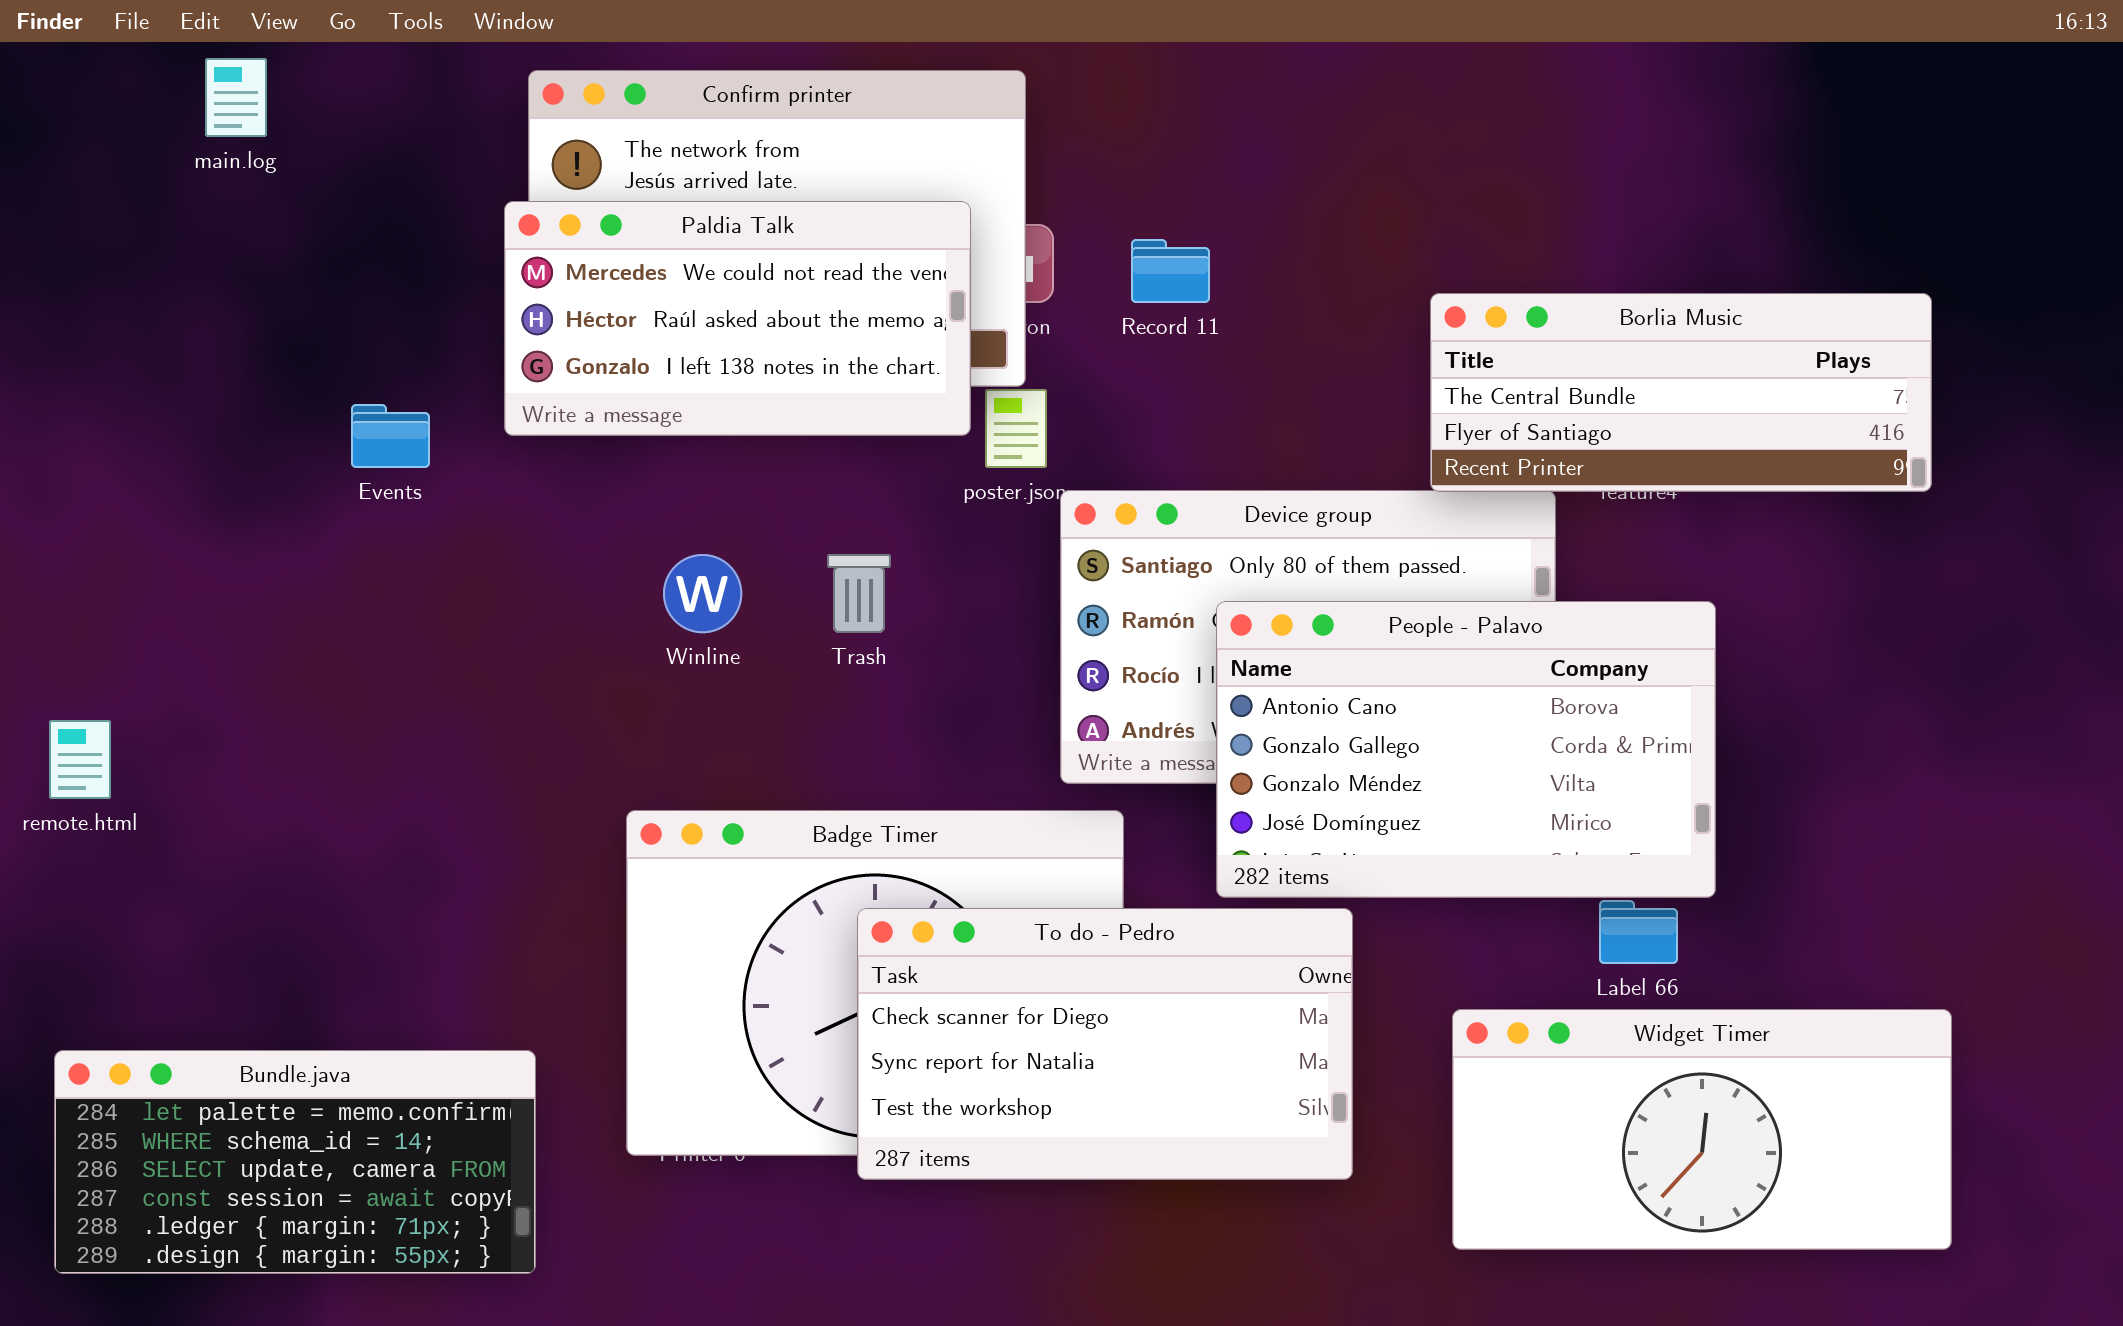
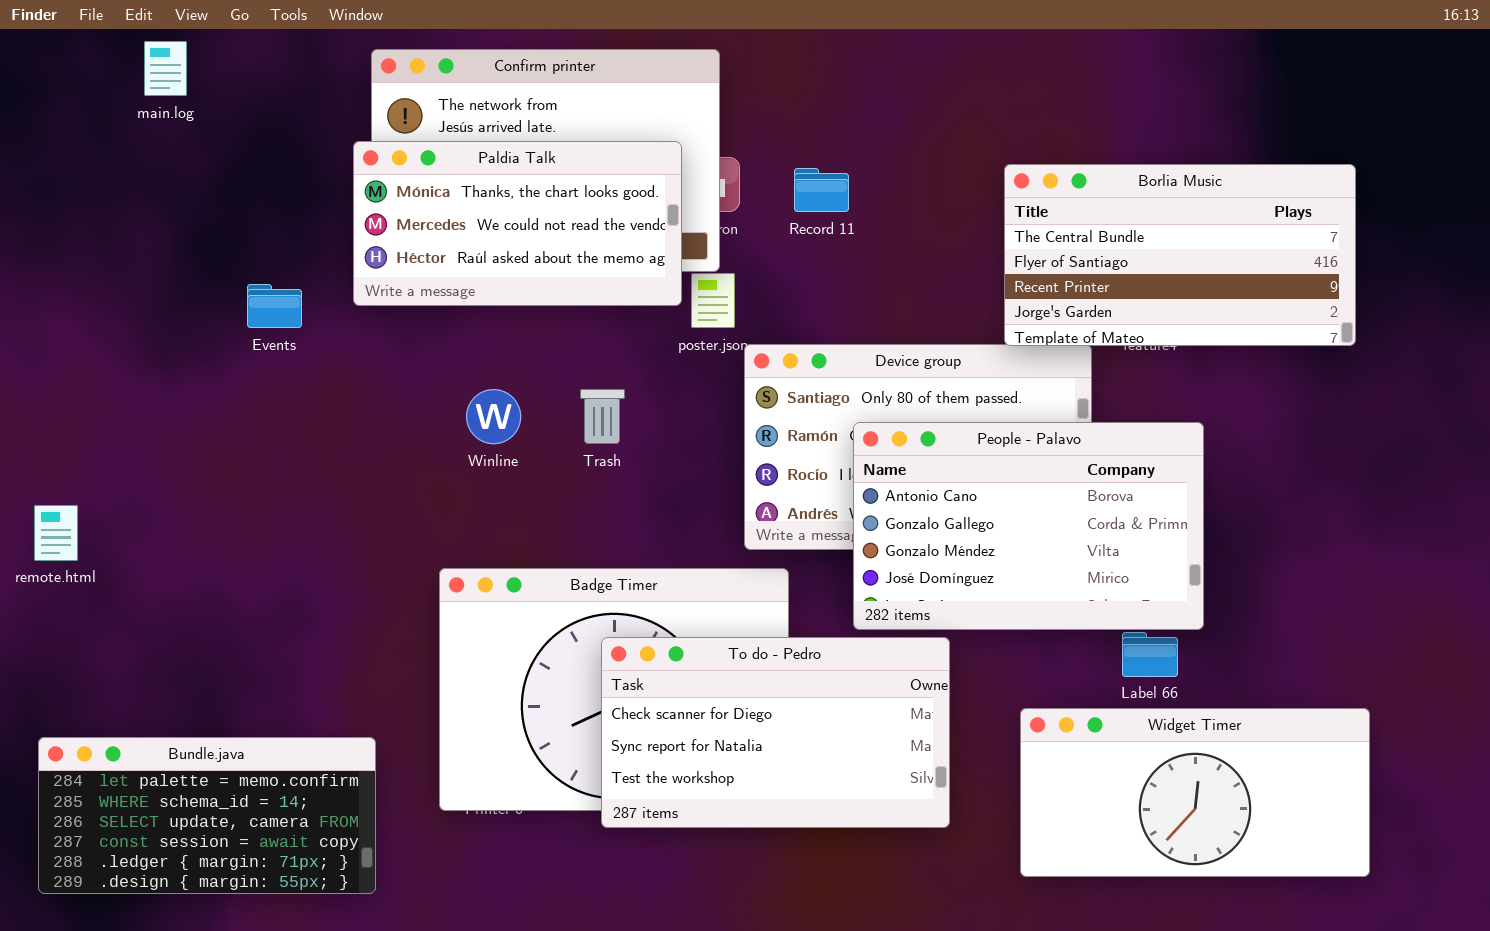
Paldia Talk: [504,201,971,436] -> [353,141,682,306], scrolled up 1 row
Borlia Music: [1430,293,1932,492] -> [1004,164,1356,346], resized

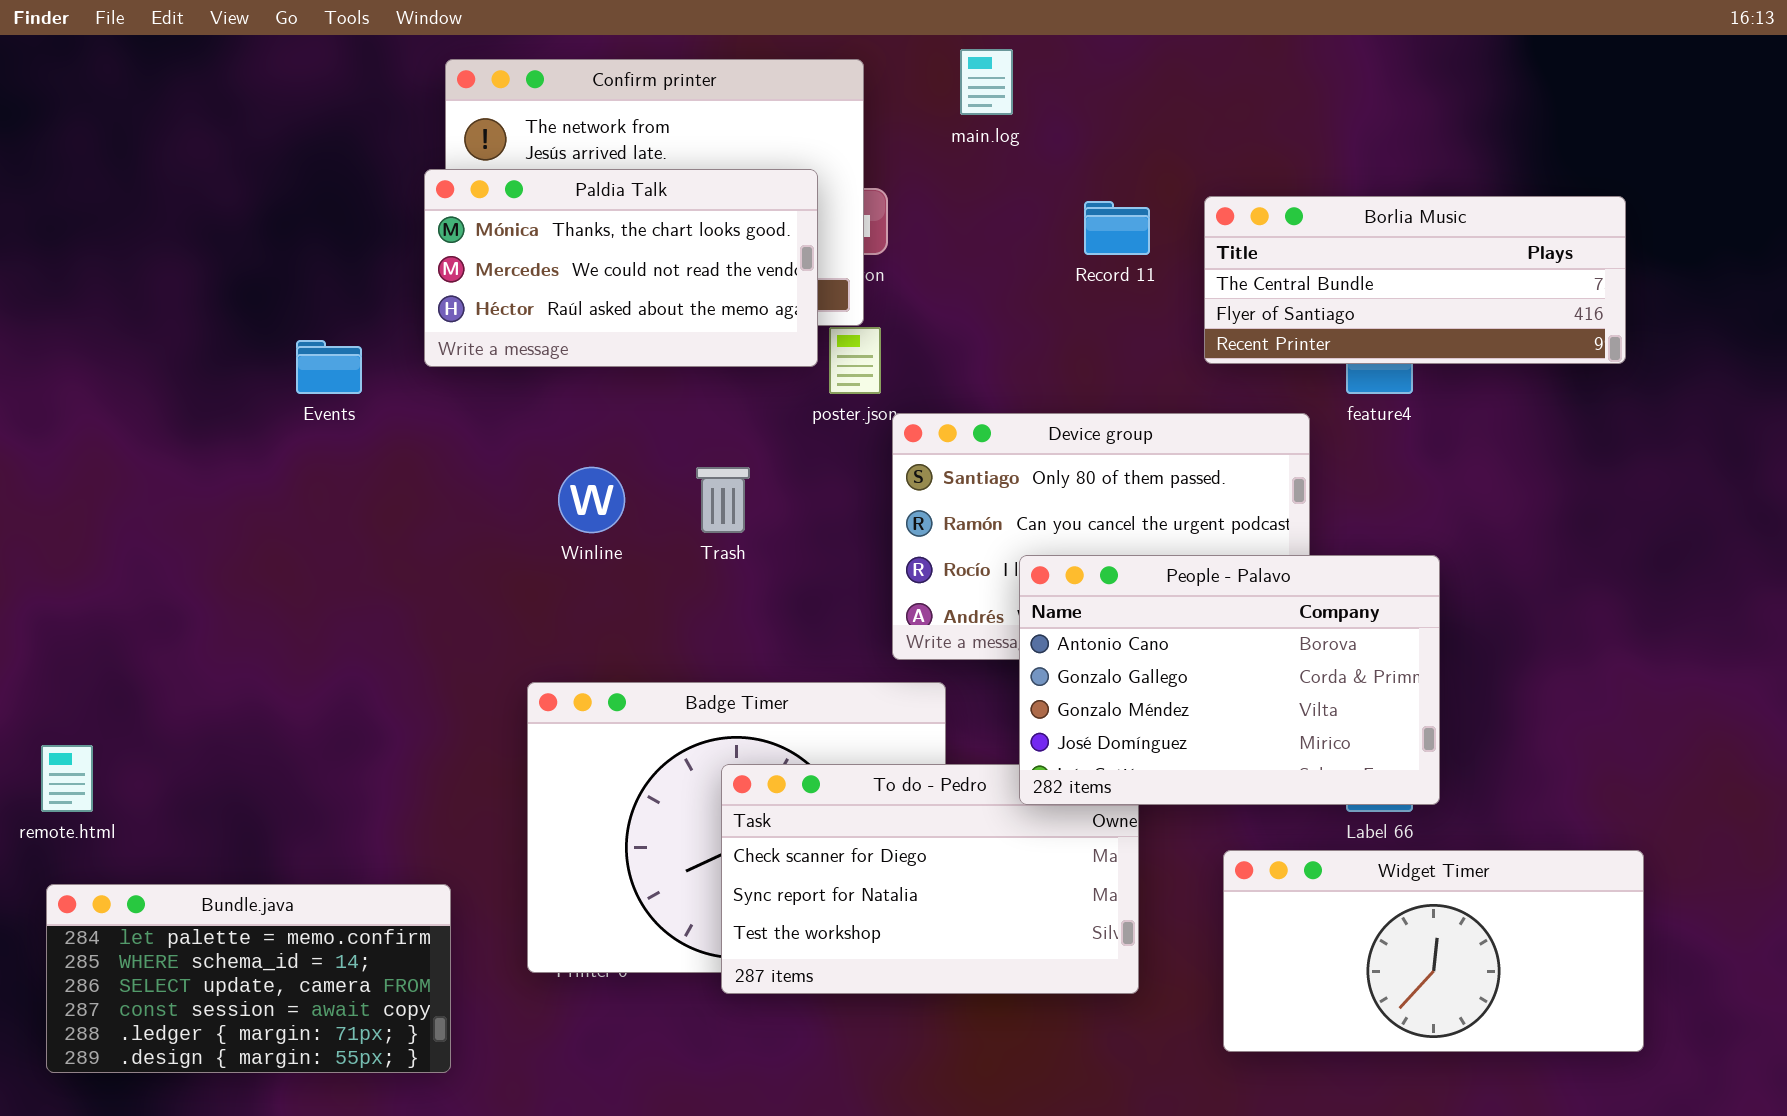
main.log: [144,41,187,96] -> [960,49,1013,115], moved
Borlia Music: [1004,164,1356,346] -> [1204,196,1626,364], resized
Record 11: [794,168,849,212] -> [1084,201,1150,255], moved
People - Palavo: [853,422,1204,630] -> [1019,555,1440,805], moved
remote.html: [34,505,78,561] -> [41,745,93,812], moved

